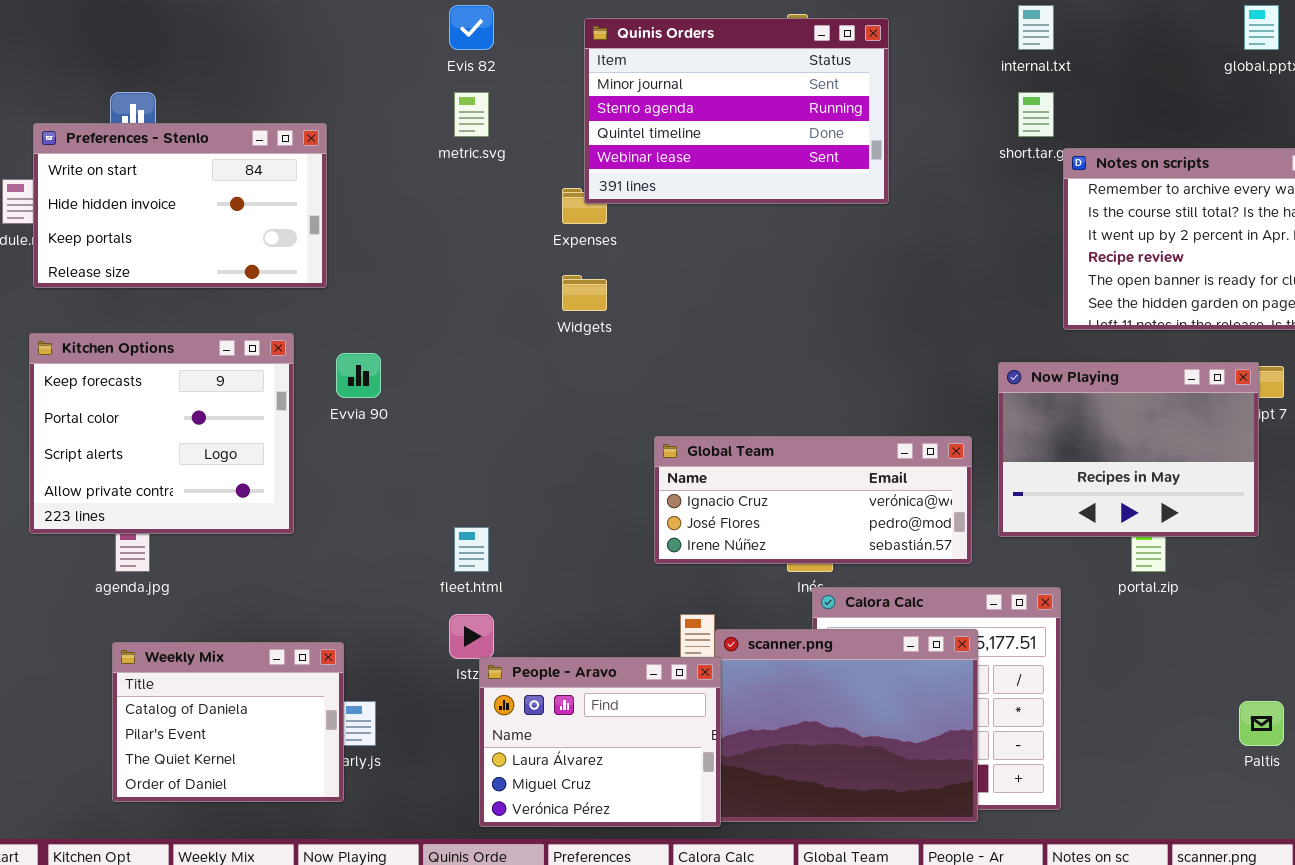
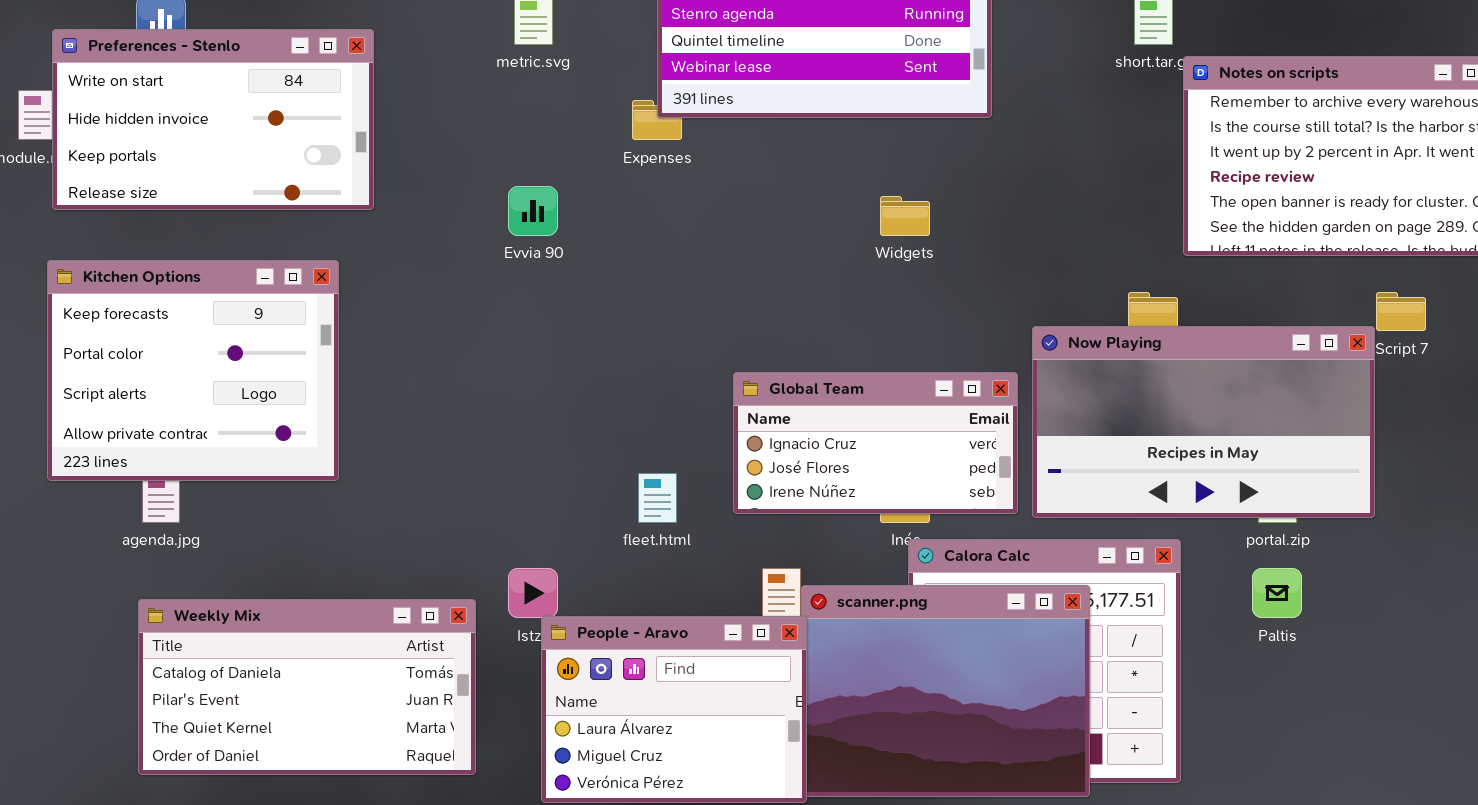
Widgets: [562,275,607,311] -> [880,196,930,236], moved
Evvia 90: [336,353,381,398] -> [508,186,558,236], moved
Now Playing: [998,362,1259,537] -> [1032,326,1375,518], moved, resized
Global Team: [654,436,972,564] -> [733,372,1018,514], resized
fleet.html: [454,527,489,572] -> [638,473,677,523], moved
Weekly Mix: [112,642,344,802] -> [138,599,476,775], resized
Paltis: [1239,701,1284,746] -> [1252,568,1302,618], moved

